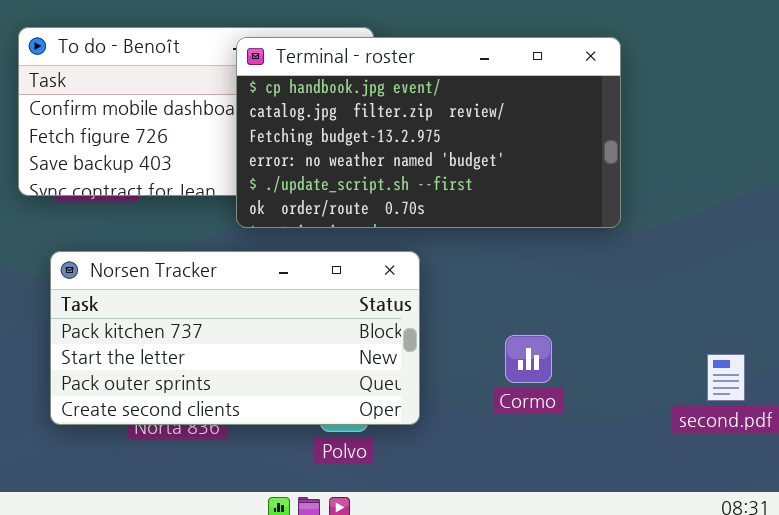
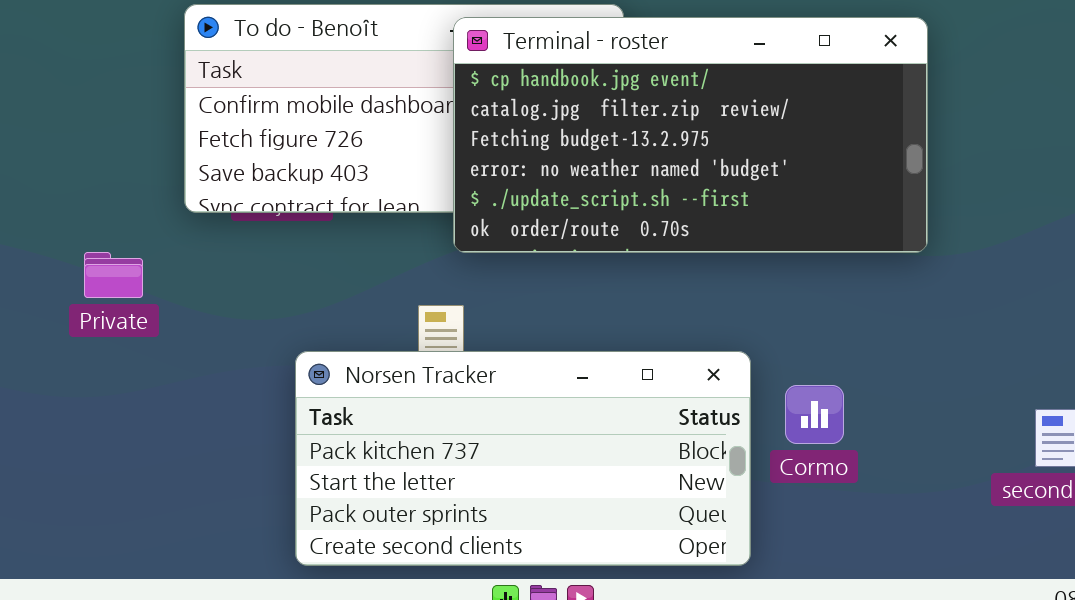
Norsen Tracker: [50,251,420,425] -> [295,351,751,566], moved

